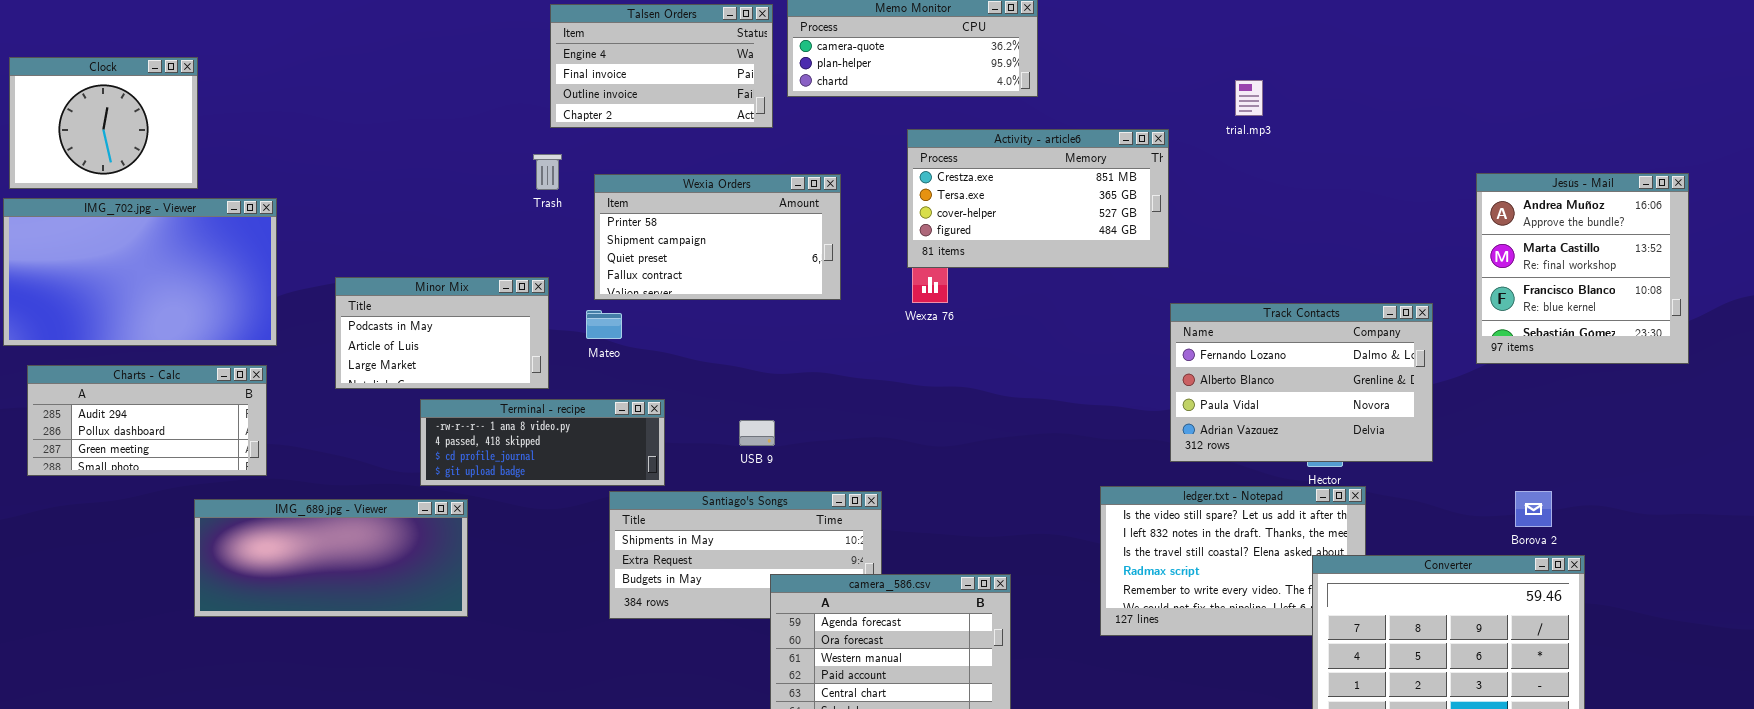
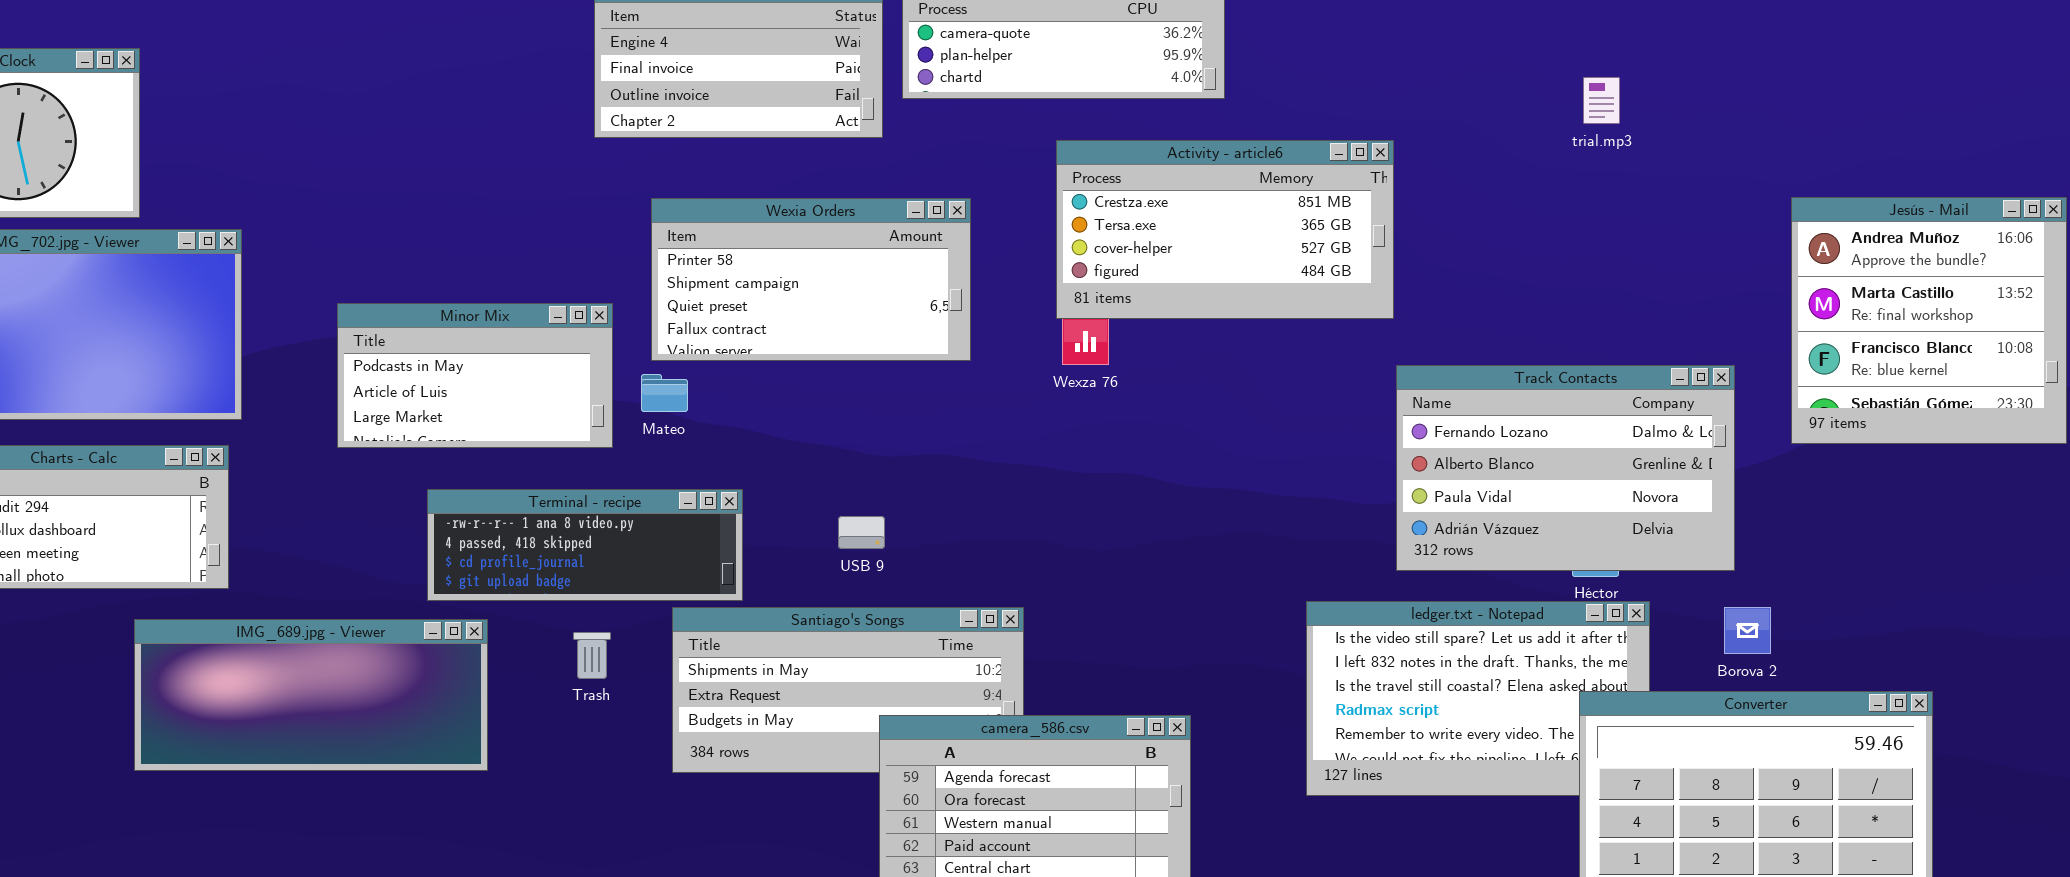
trial.mp3: [1235,80,1263,116] -> [1583,77,1620,124], moved
Trash: [533,154,562,190] -> [573,632,611,679], moved
Minor Mix: [335,277,549,389] -> [337,303,613,448], moved
Borova 2: [1515,491,1552,527] -> [1724,607,1771,654], moved

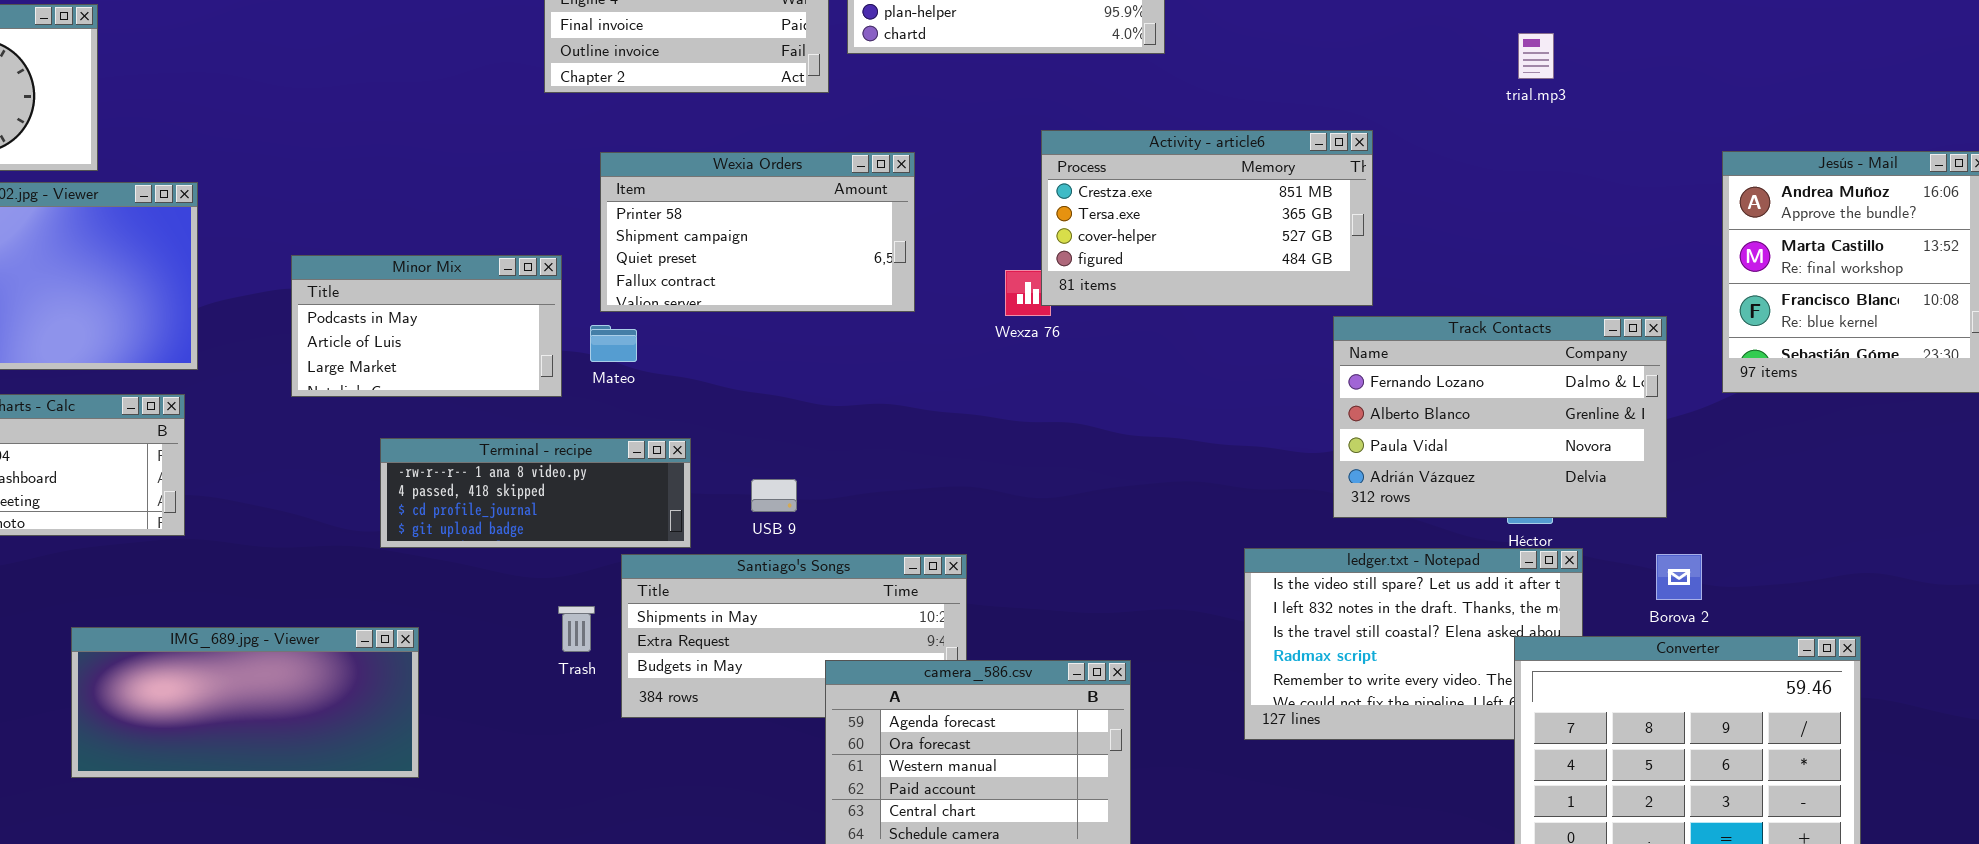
Activity - article6: [1056,140,1394,319] -> [1041,130,1373,306], moved
USB 9: [838,516,885,549] -> [751,479,797,512], moved
IMG_689.jpg - Viewer: [134,619,488,771] -> [71,627,419,778], moved
Trash: [573,632,611,679] -> [558,606,595,652], moved

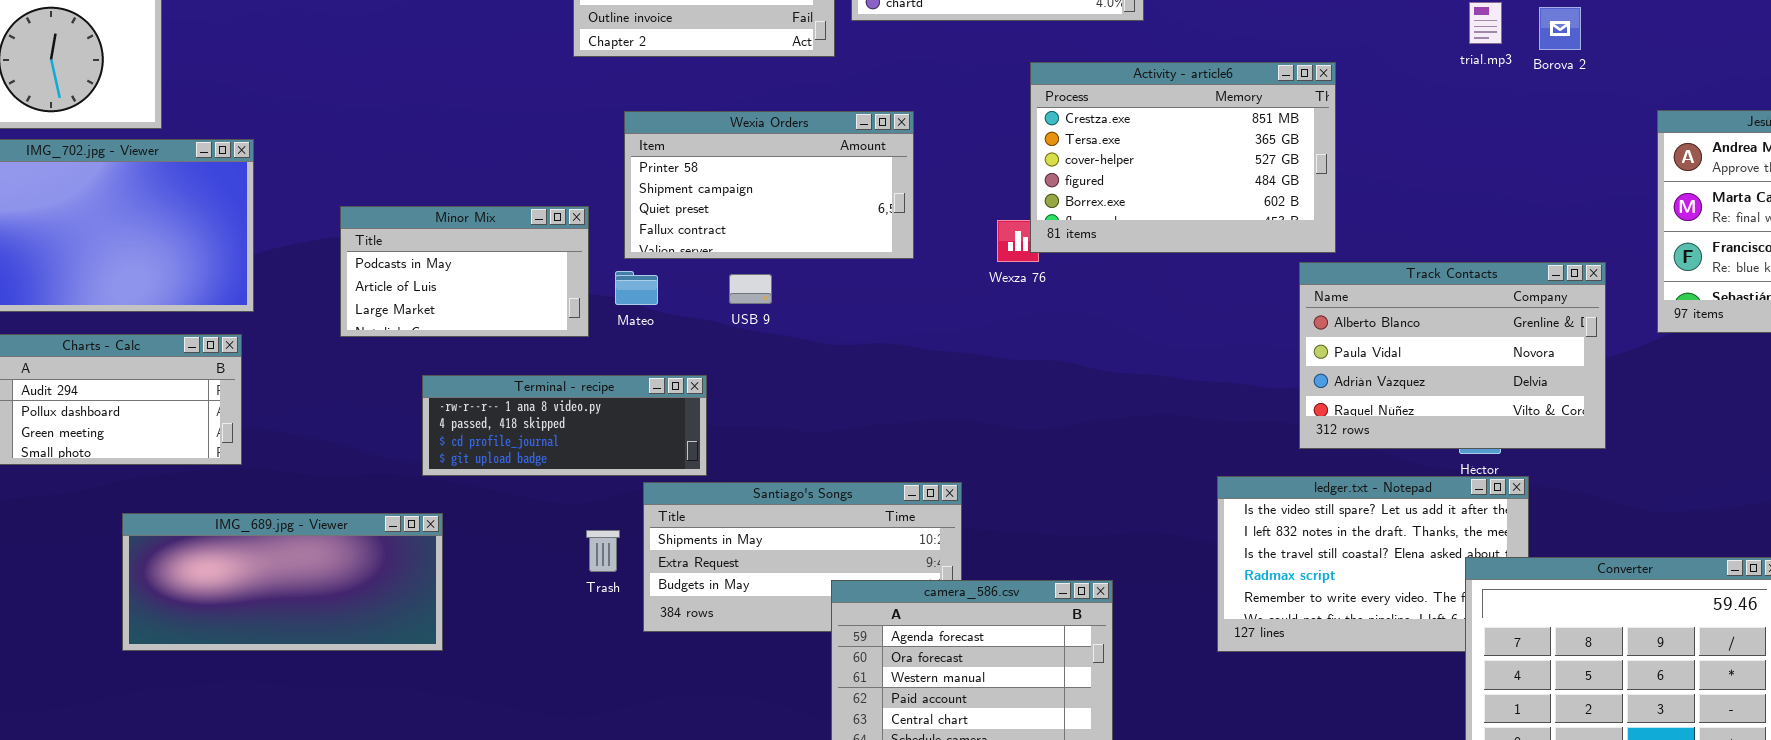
Activity - article6: [1041,130,1373,306] -> [1030,62,1336,253], resized
Track Contacts: [1333,316,1667,518] -> [1299,262,1606,449], scrolled down 1 row
USB 9: [751,479,797,512] -> [729,274,772,304], moved
Borova 2: [1656,554,1702,600] -> [1539,7,1581,50], moved
IMG_689.jpg - Viewer: [71,627,419,778] -> [122,513,443,651], moved

